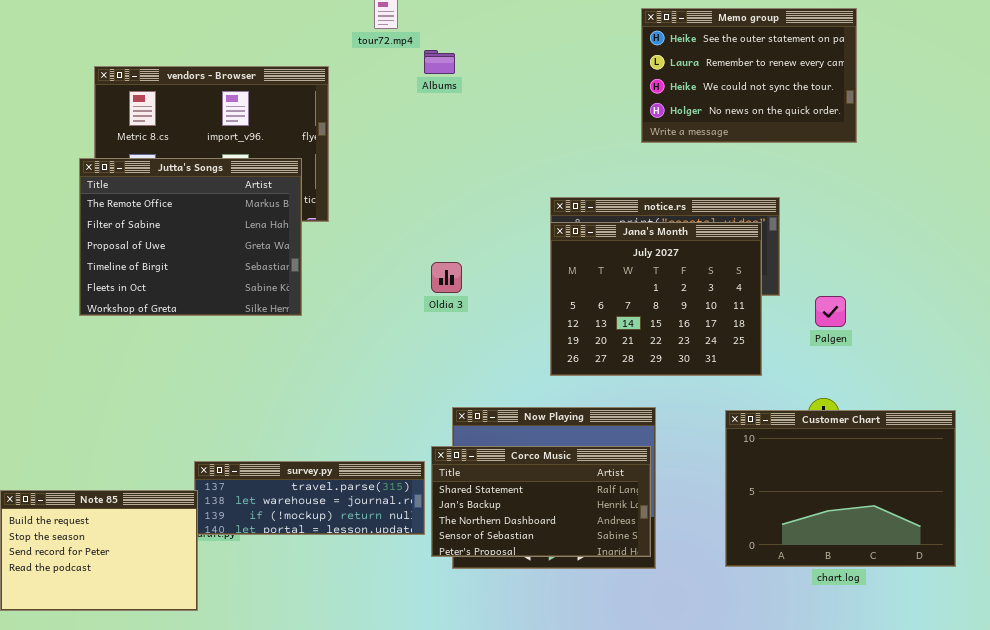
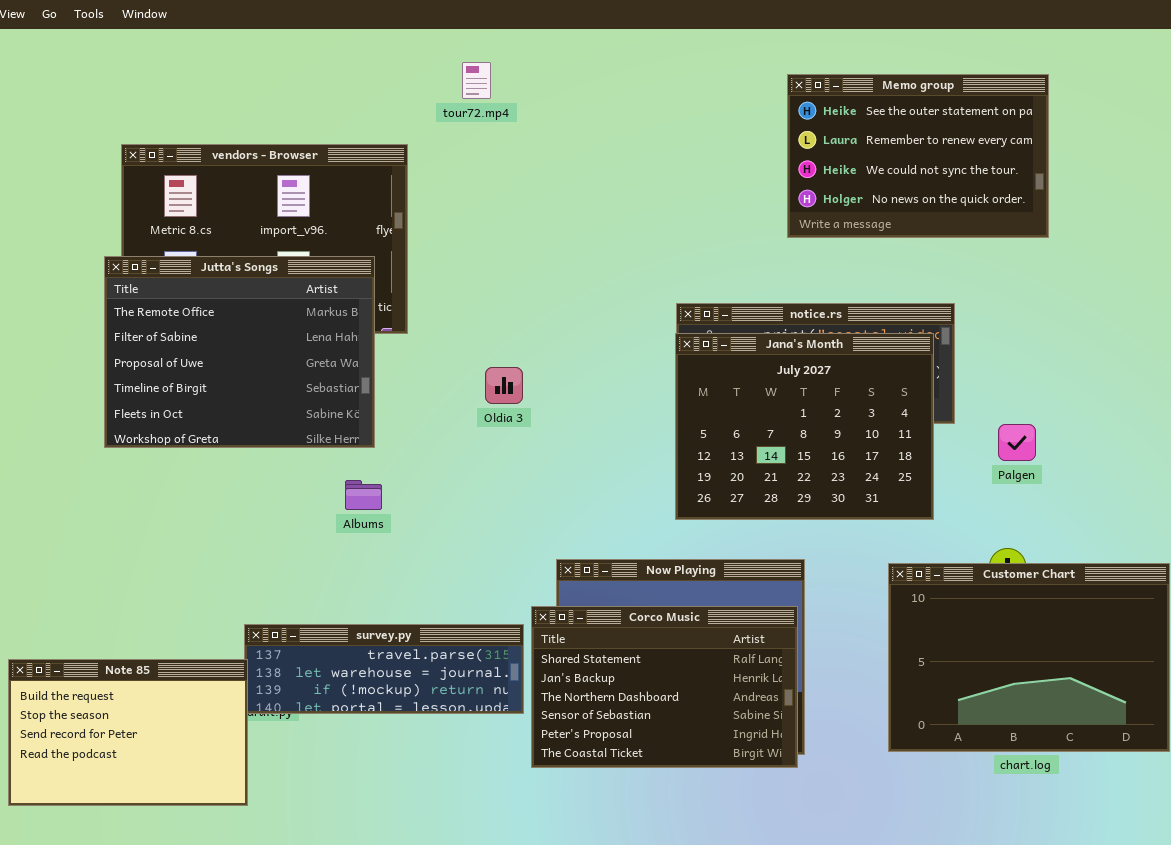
Albums: [424,50,455,74] -> [345,480,382,510], moved
Oldia 3: [431,262,462,293] -> [485,367,523,404], moved
Corco Music: [431,446,651,557] -> [531,606,798,768], resized

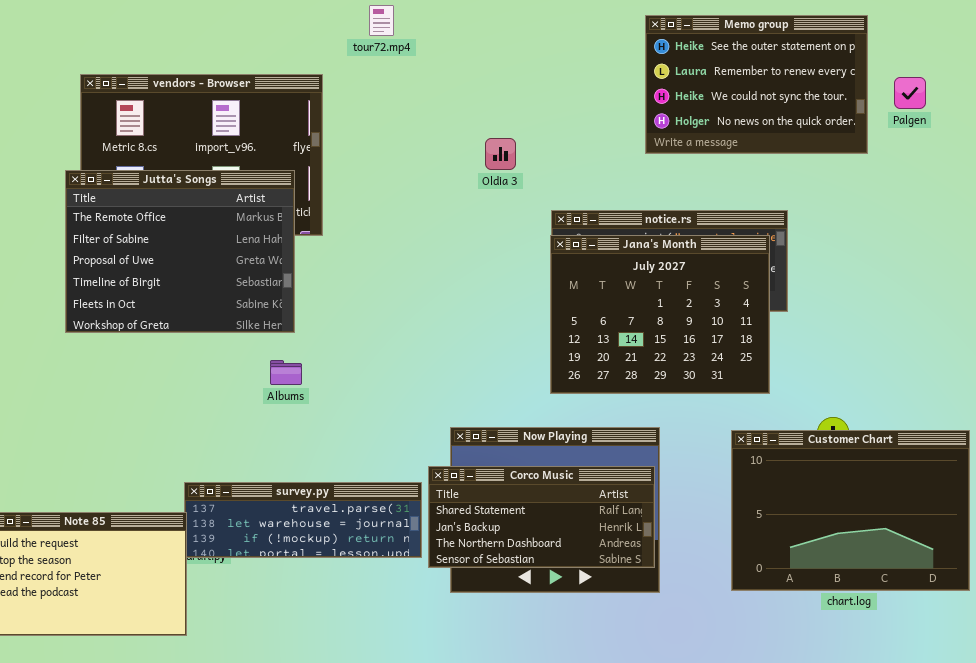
Oldia 3: [485,367,523,404] -> [485,138,516,170], moved
Palgen: [998,424,1036,461] -> [894,77,926,109], moved
Corco Music: [531,606,798,768] -> [428,466,655,568], resized

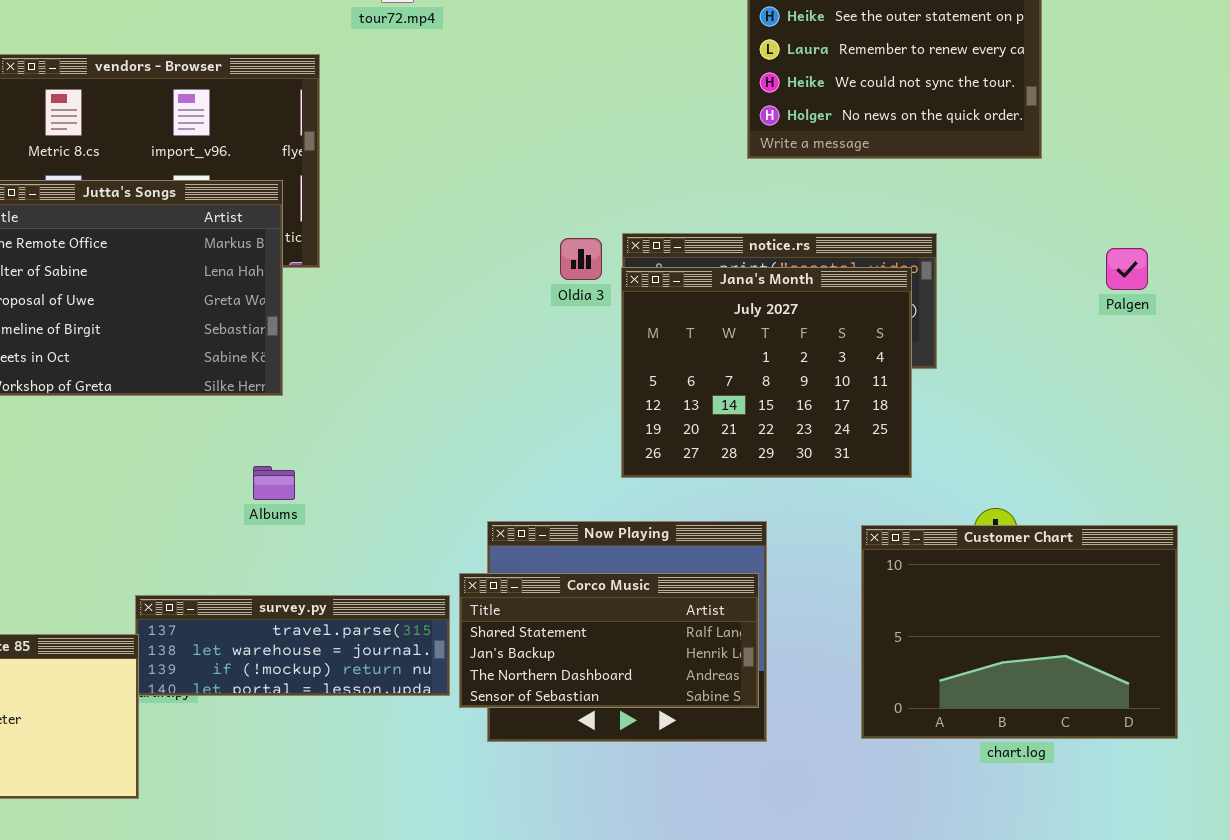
Palgen: [894,77,926,109] -> [1106,248,1148,290], moved
Oldia 3: [485,138,516,170] -> [560,238,602,280], moved
Albums: [270,360,302,385] -> [253,466,295,500], moved

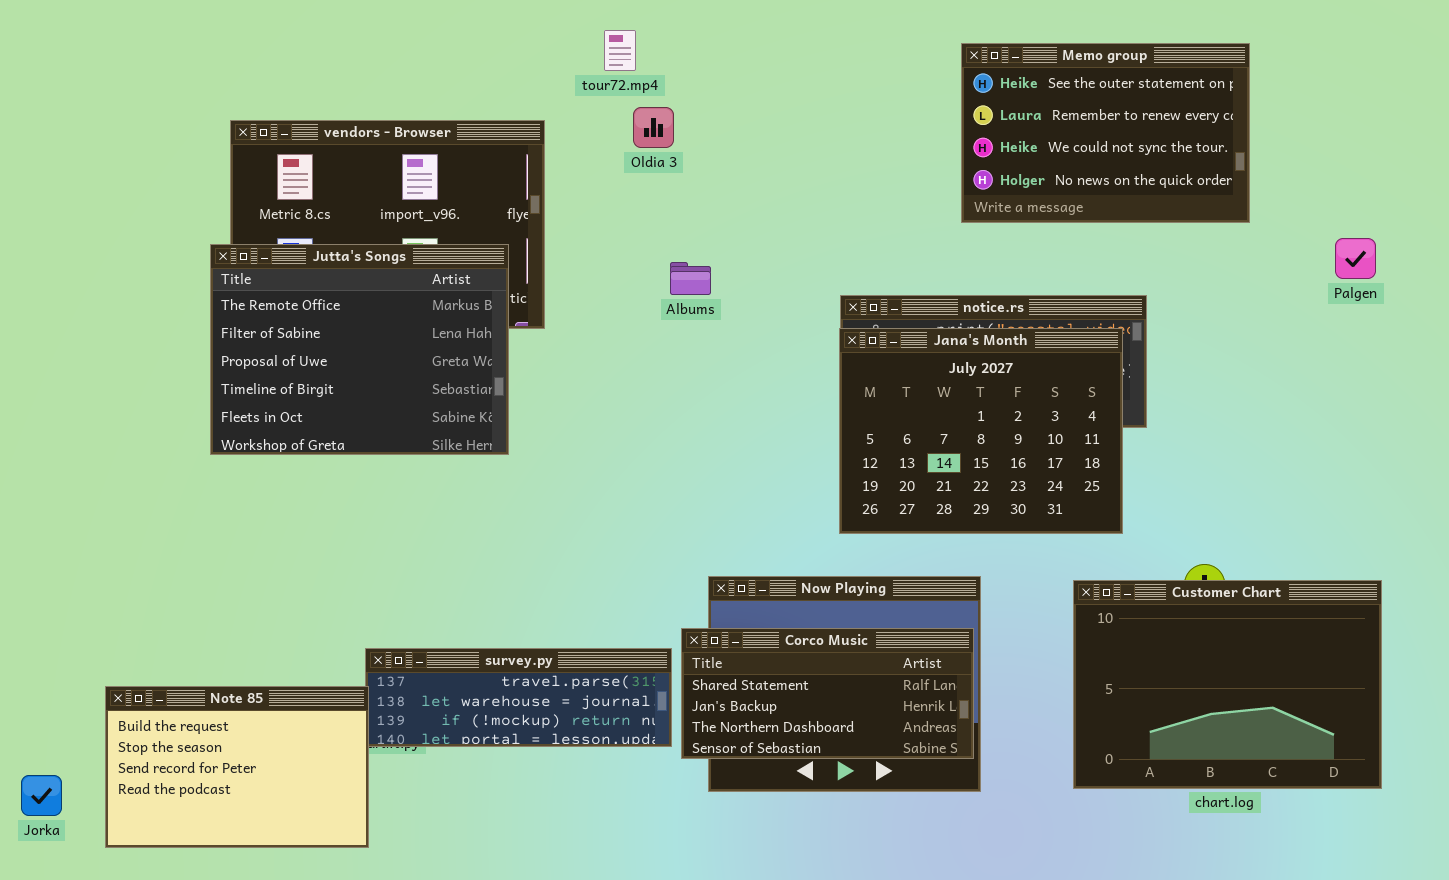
Oldia 3: [560,238,602,280] -> [633,107,674,148], moved
Palgen: [1106,248,1148,290] -> [1335,238,1376,279], moved
Albums: [253,466,295,500] -> [670,262,711,295], moved

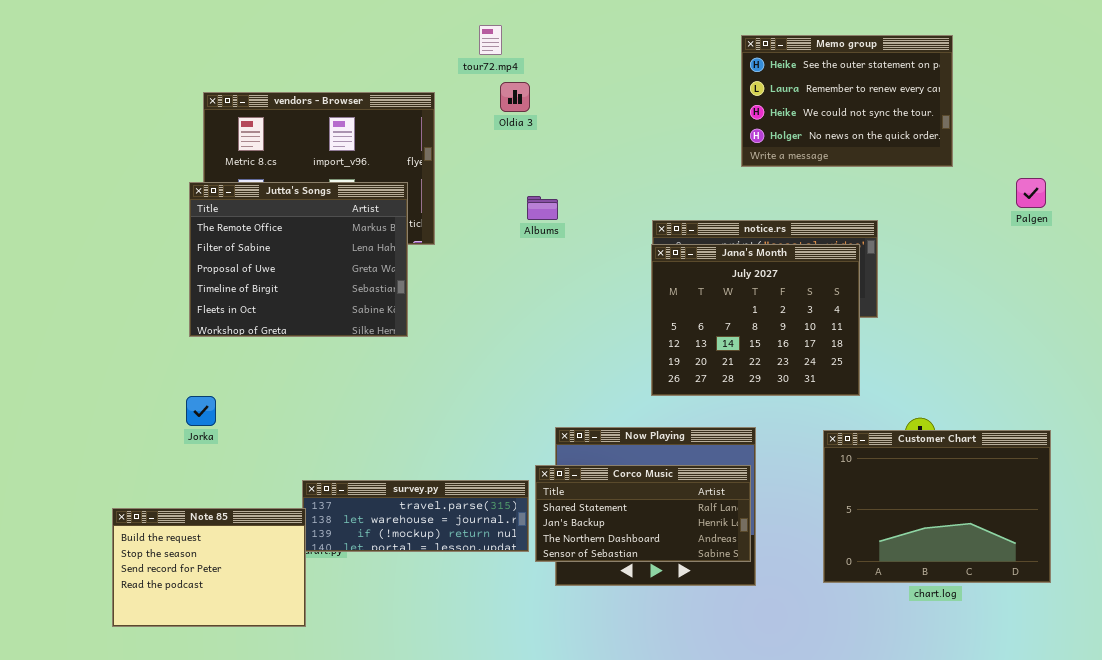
Jorka: [21,775,62,816] -> [186,396,216,426], moved

